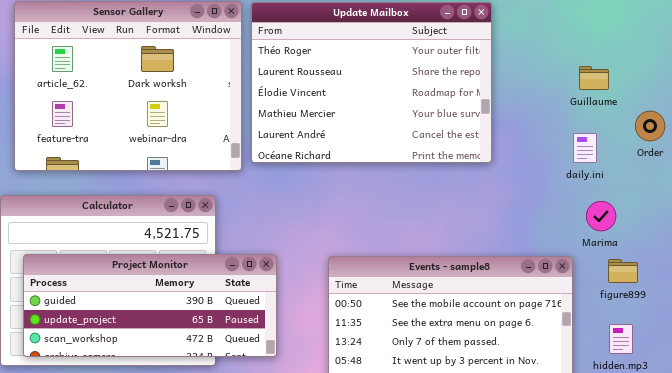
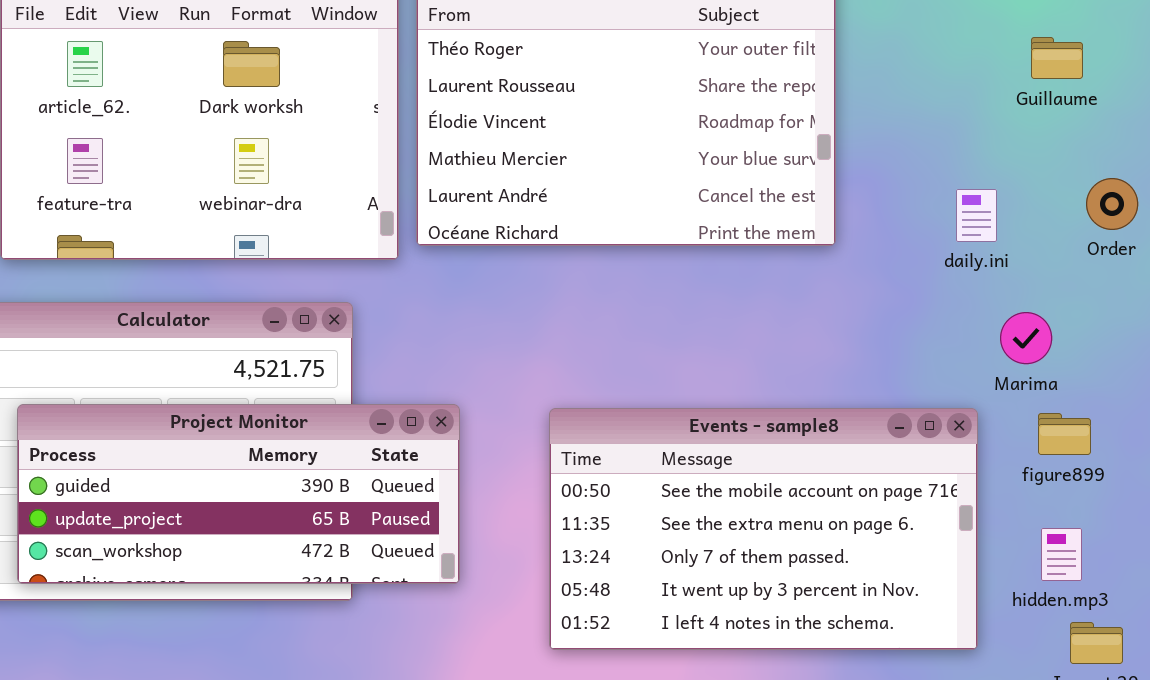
Guillaume: [579,66,609,90] -> [1031,37,1083,79], moved
Order: [635,111,665,141] -> [1086,178,1138,230], moved
daily.ini: [573,133,597,163] -> [956,189,997,242], moved

